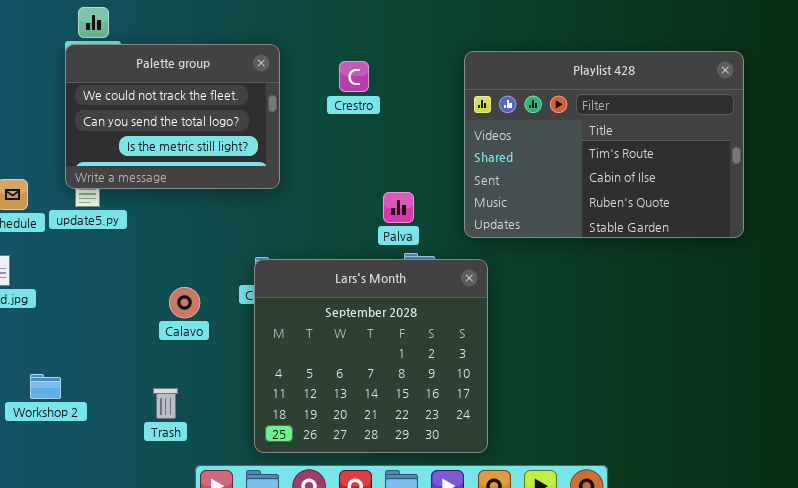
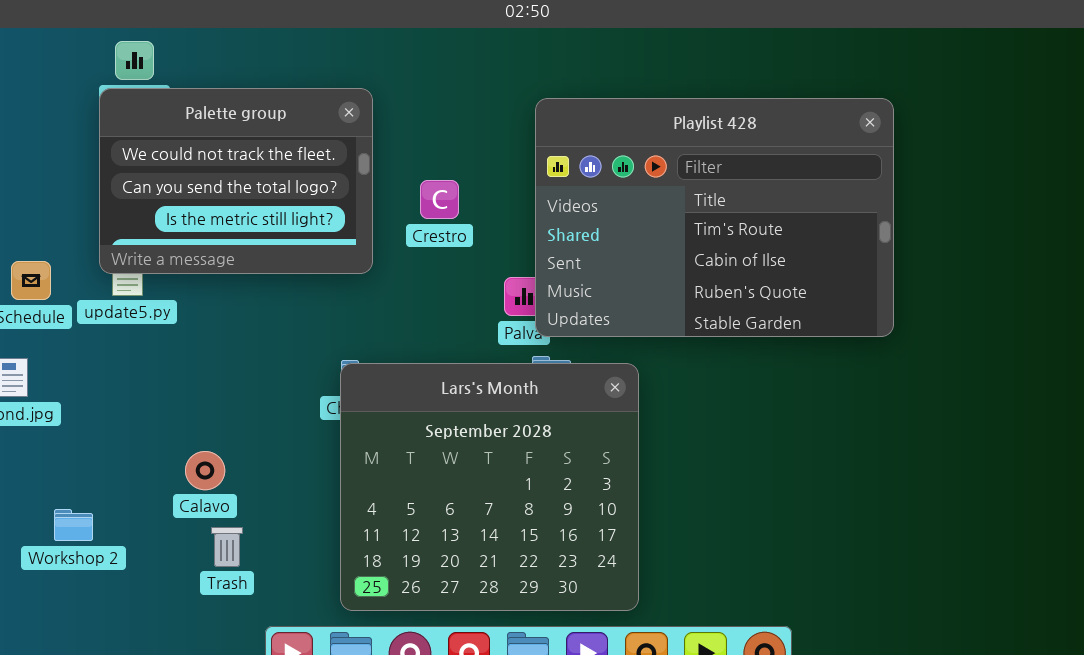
Playlist 428: [464,51,744,238] -> [535,98,894,337], moved
Crestro: [339,61,369,92] -> [420,180,459,219], moved
Calavo: [169,287,200,318] -> [185,451,225,490], moved

